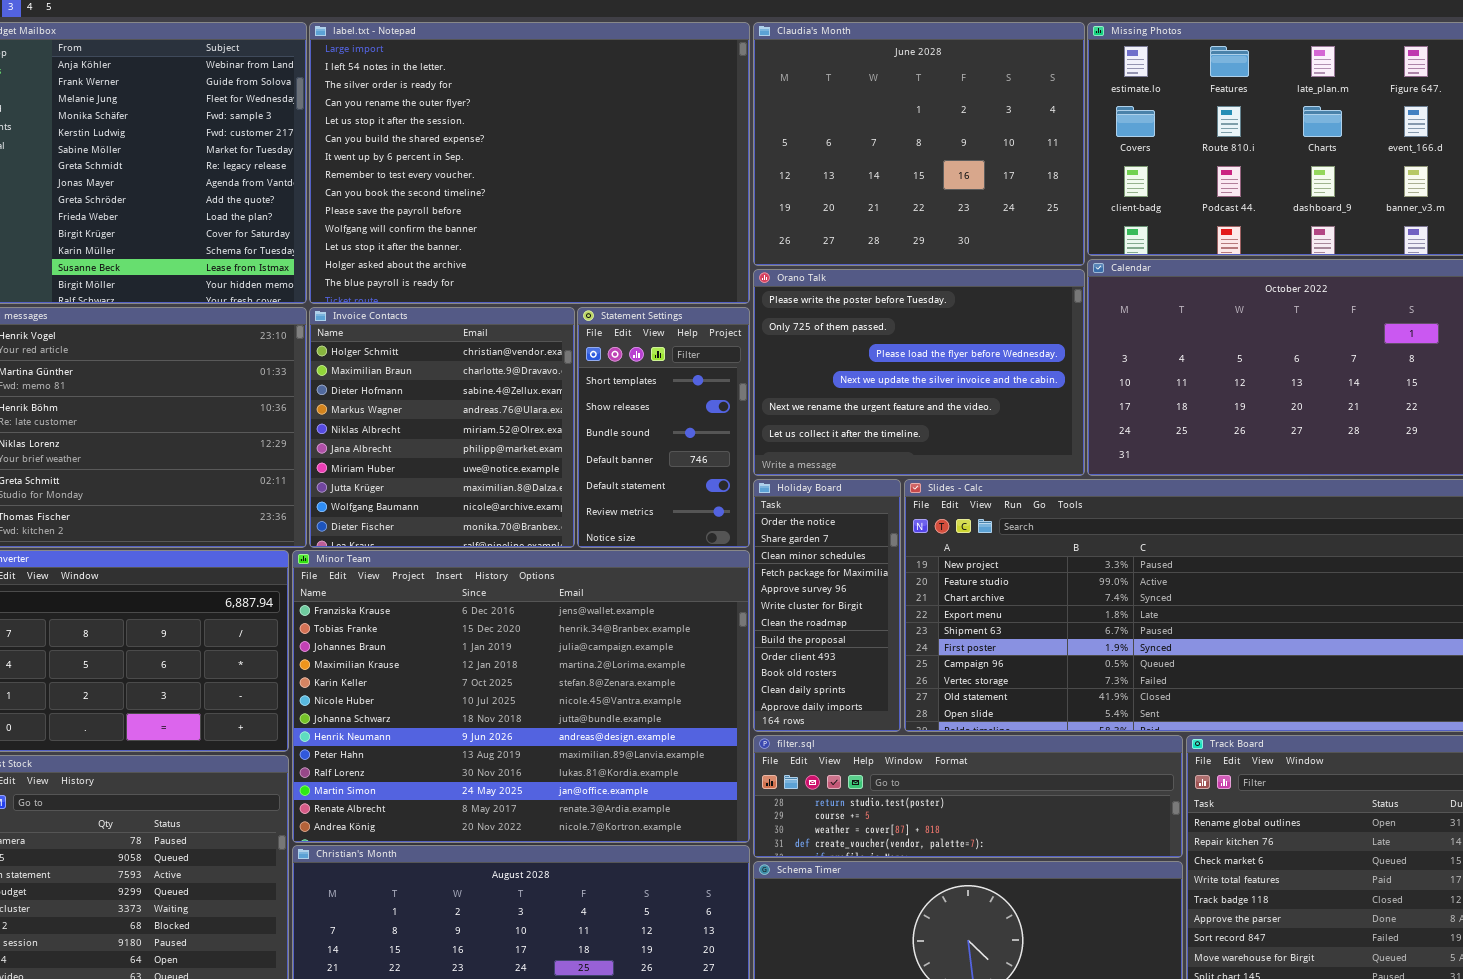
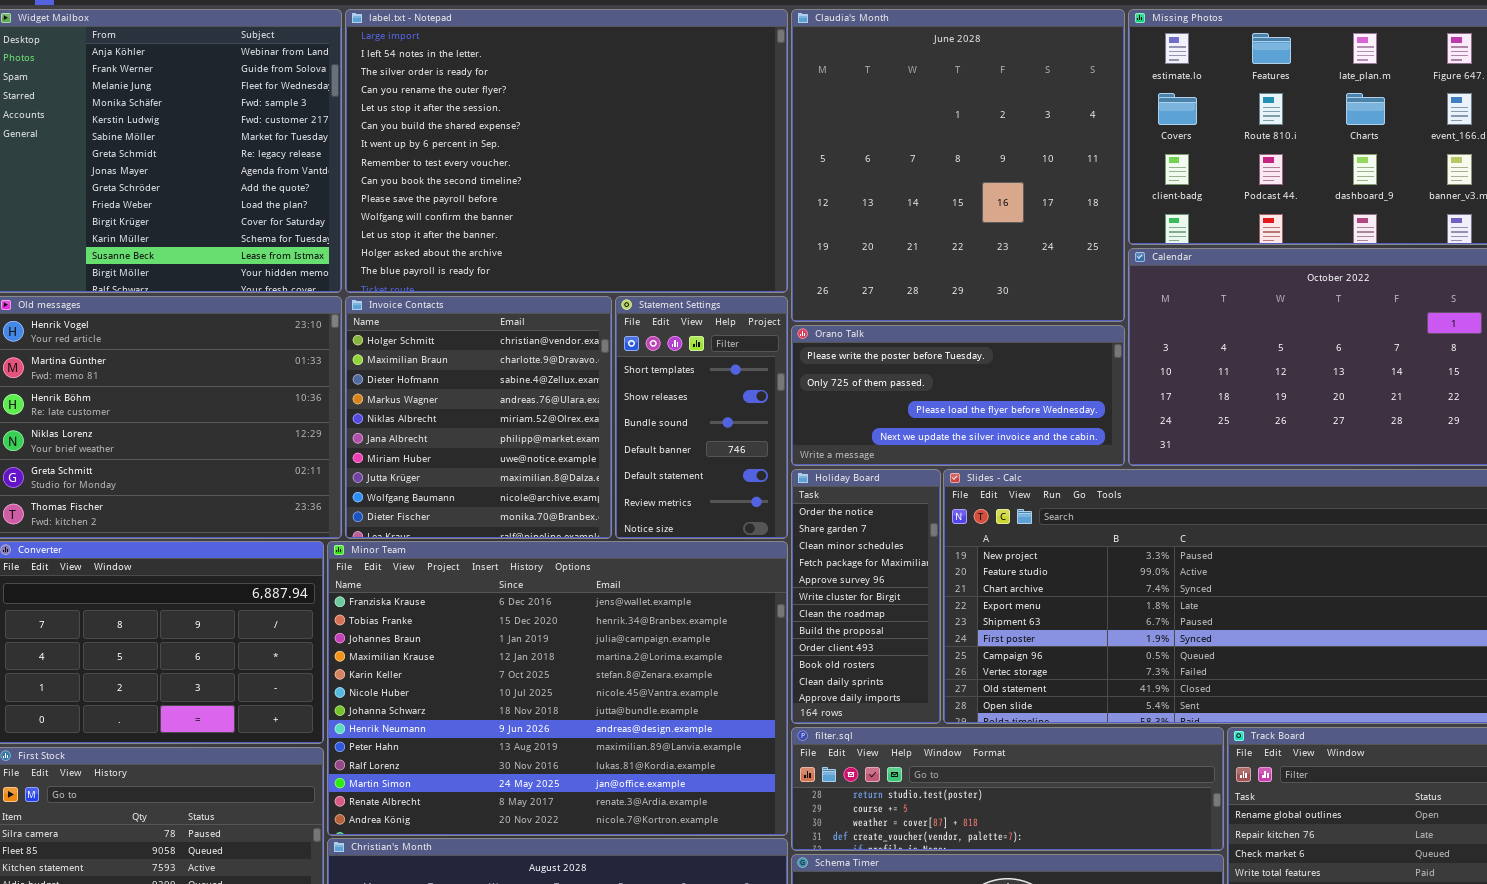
Claudia's Month: [753,22,1085,266] -> [791,9,1125,322], resized
Orano Talk: [753,269,1085,476] -> [791,325,1125,466], resized

